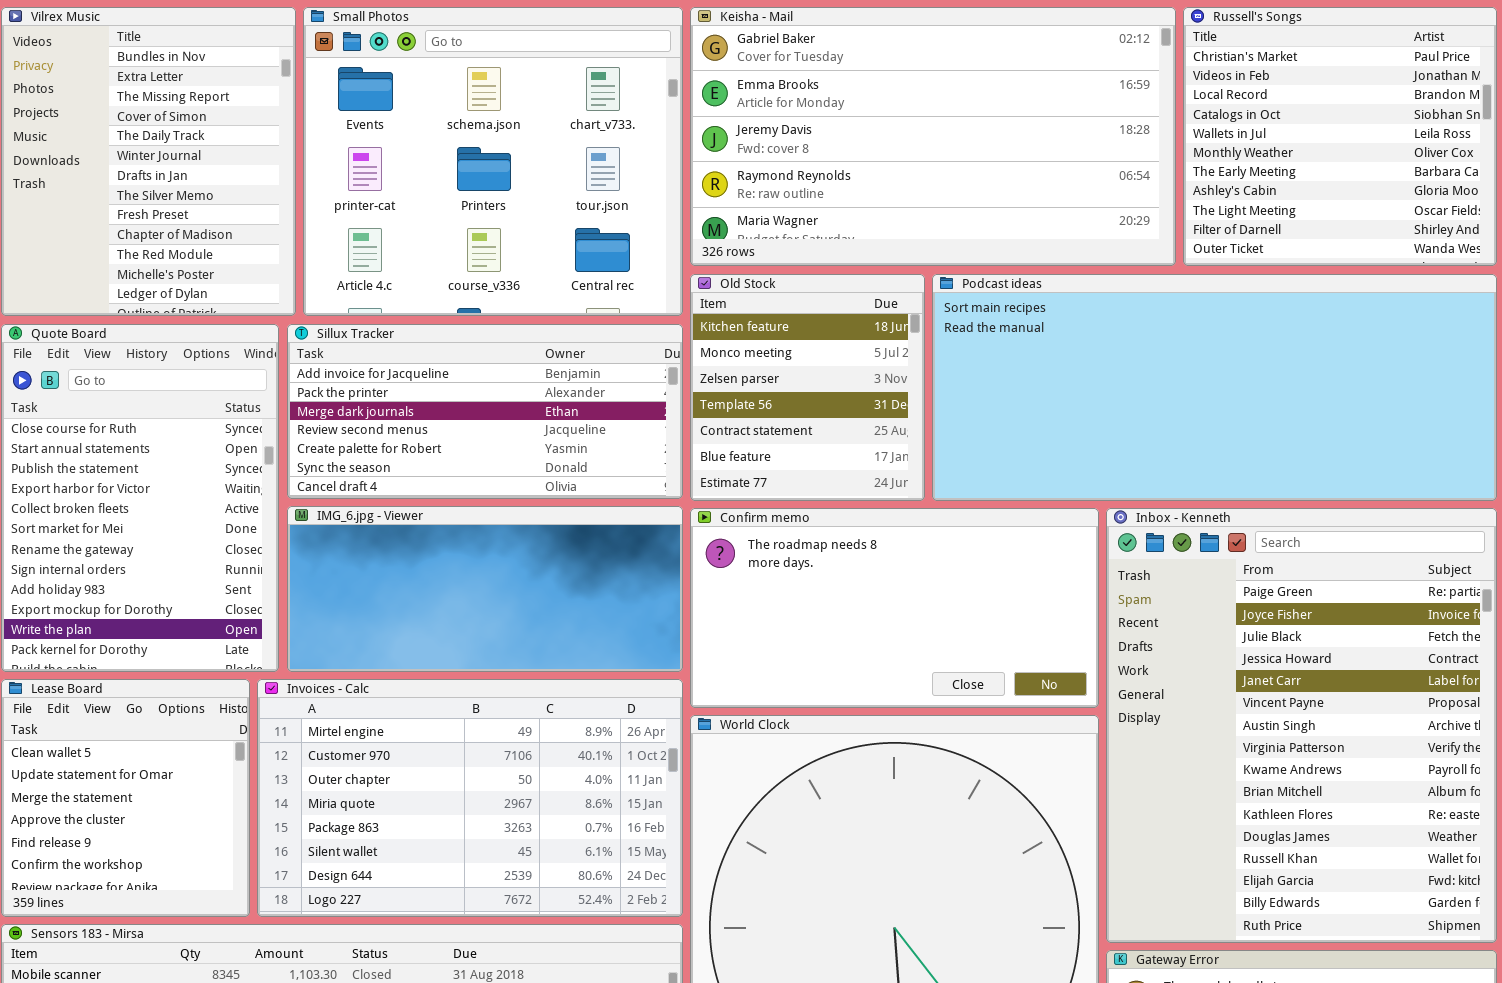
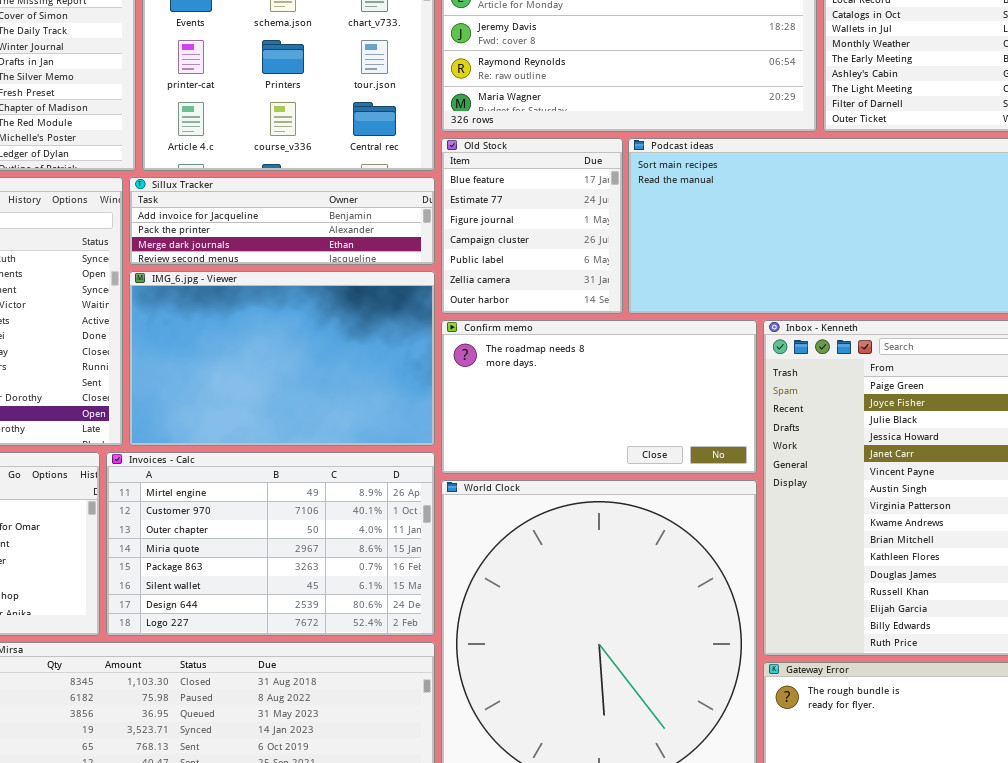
Old Stock: [690,274,925,501] -> [441,138,623,314], scrolled down 5 rows
Sillux Tracker: [287,324,683,499] -> [129,177,435,265], resized
IMG_6.jpg - Viewer: [287,506,683,672] -> [129,271,435,446], resized

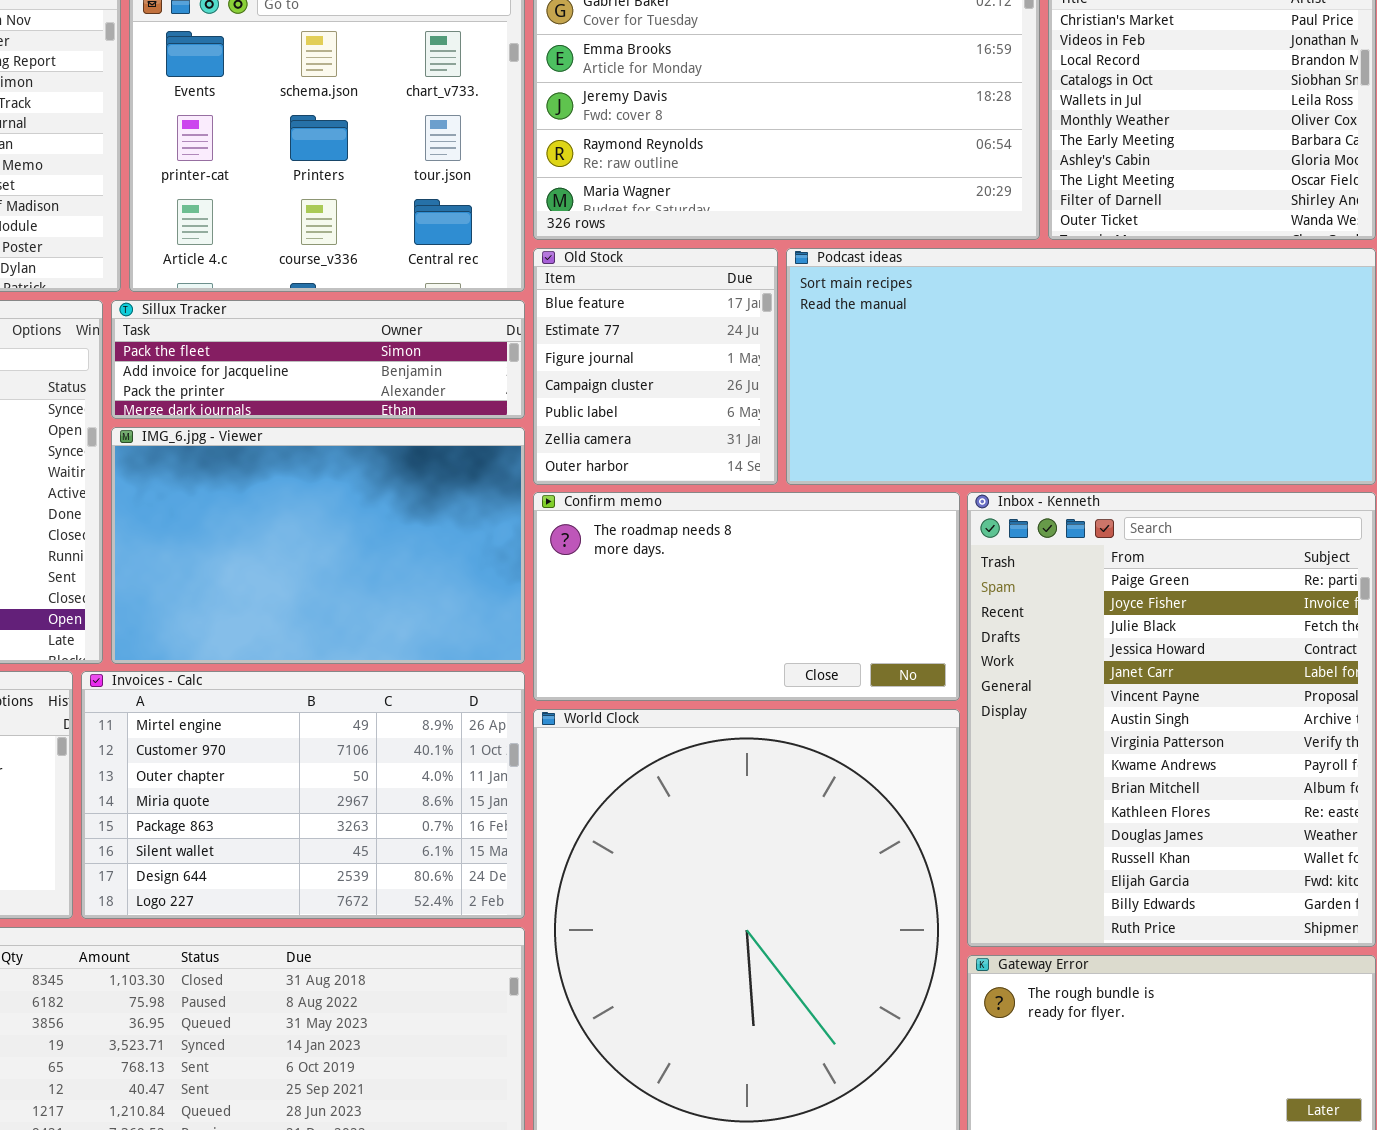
Sillux Tracker: [129,177,435,265] -> [111,300,525,419], scrolled up 1 row

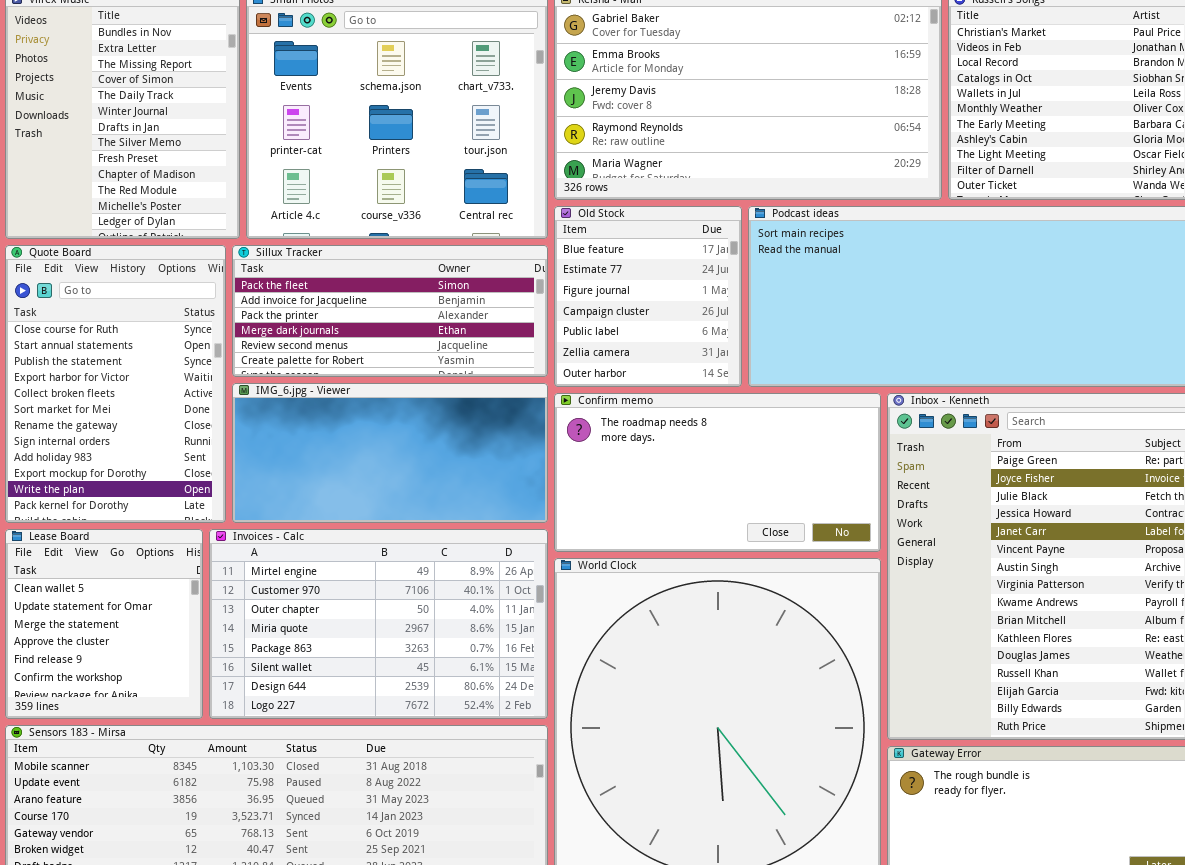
Sillux Tracker: [111,300,525,419] -> [232,245,548,377], resized
IMG_6.jpg - Viewer: [111,427,525,664] -> [232,383,548,523], resized

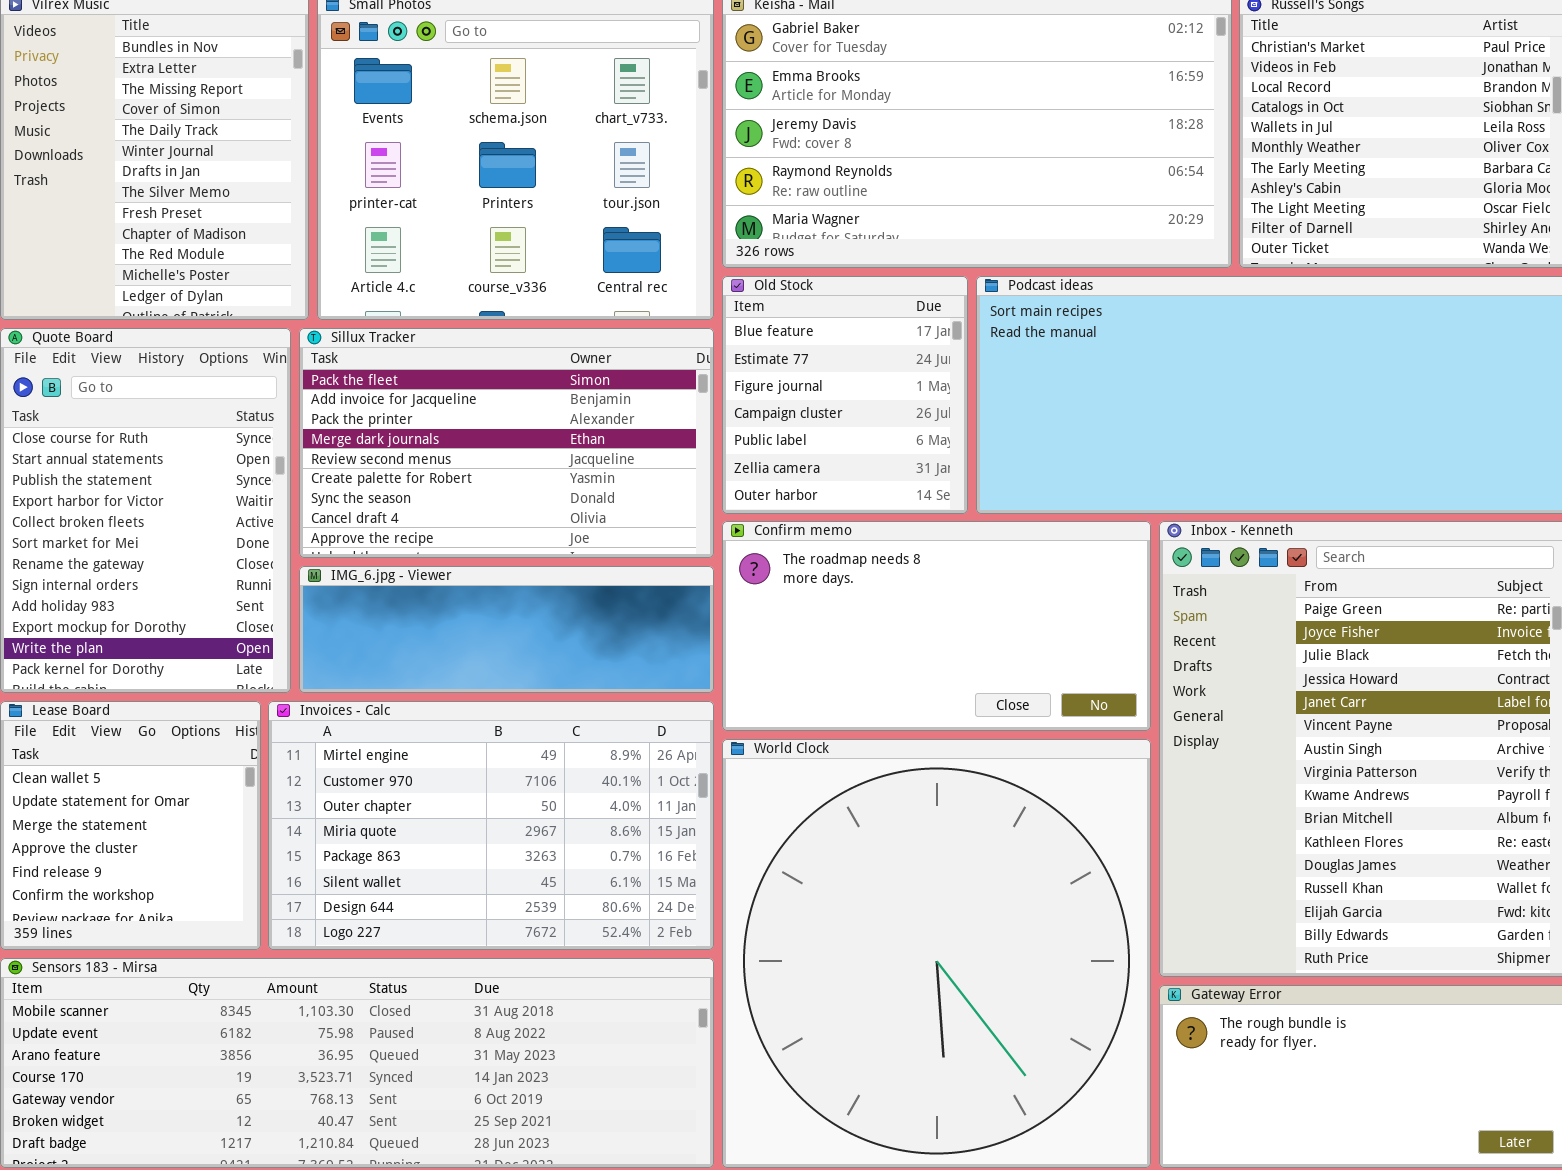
Sillux Tracker: [232,245,548,377] -> [299,328,714,558], resized
IMG_6.jpg - Viewer: [232,383,548,523] -> [299,566,714,693], resized

